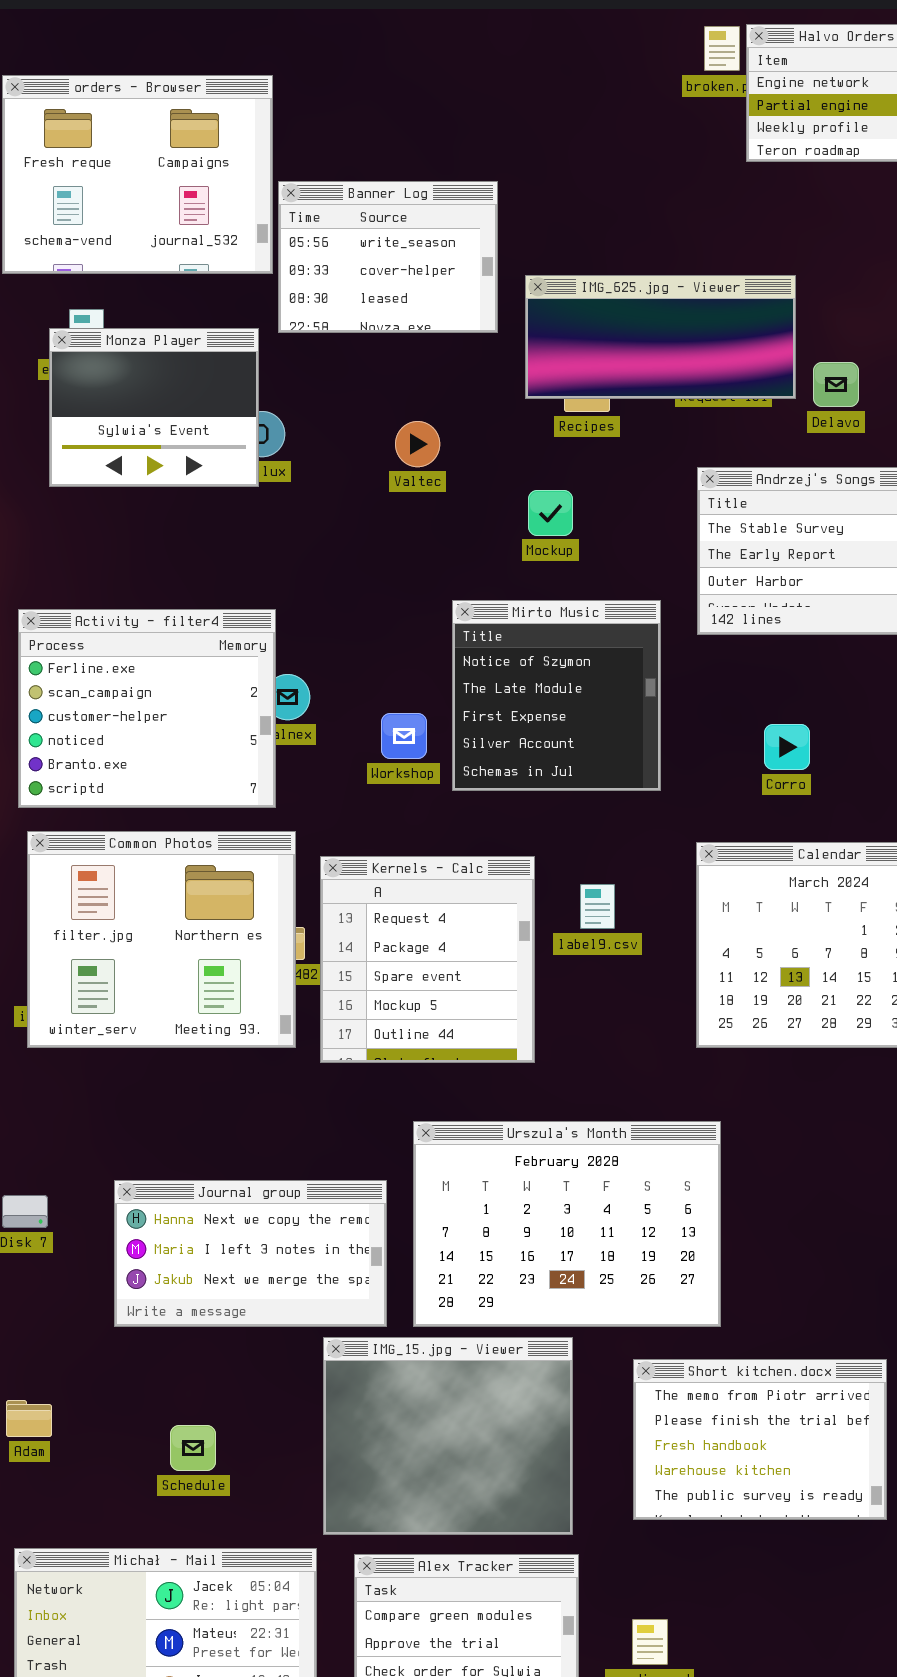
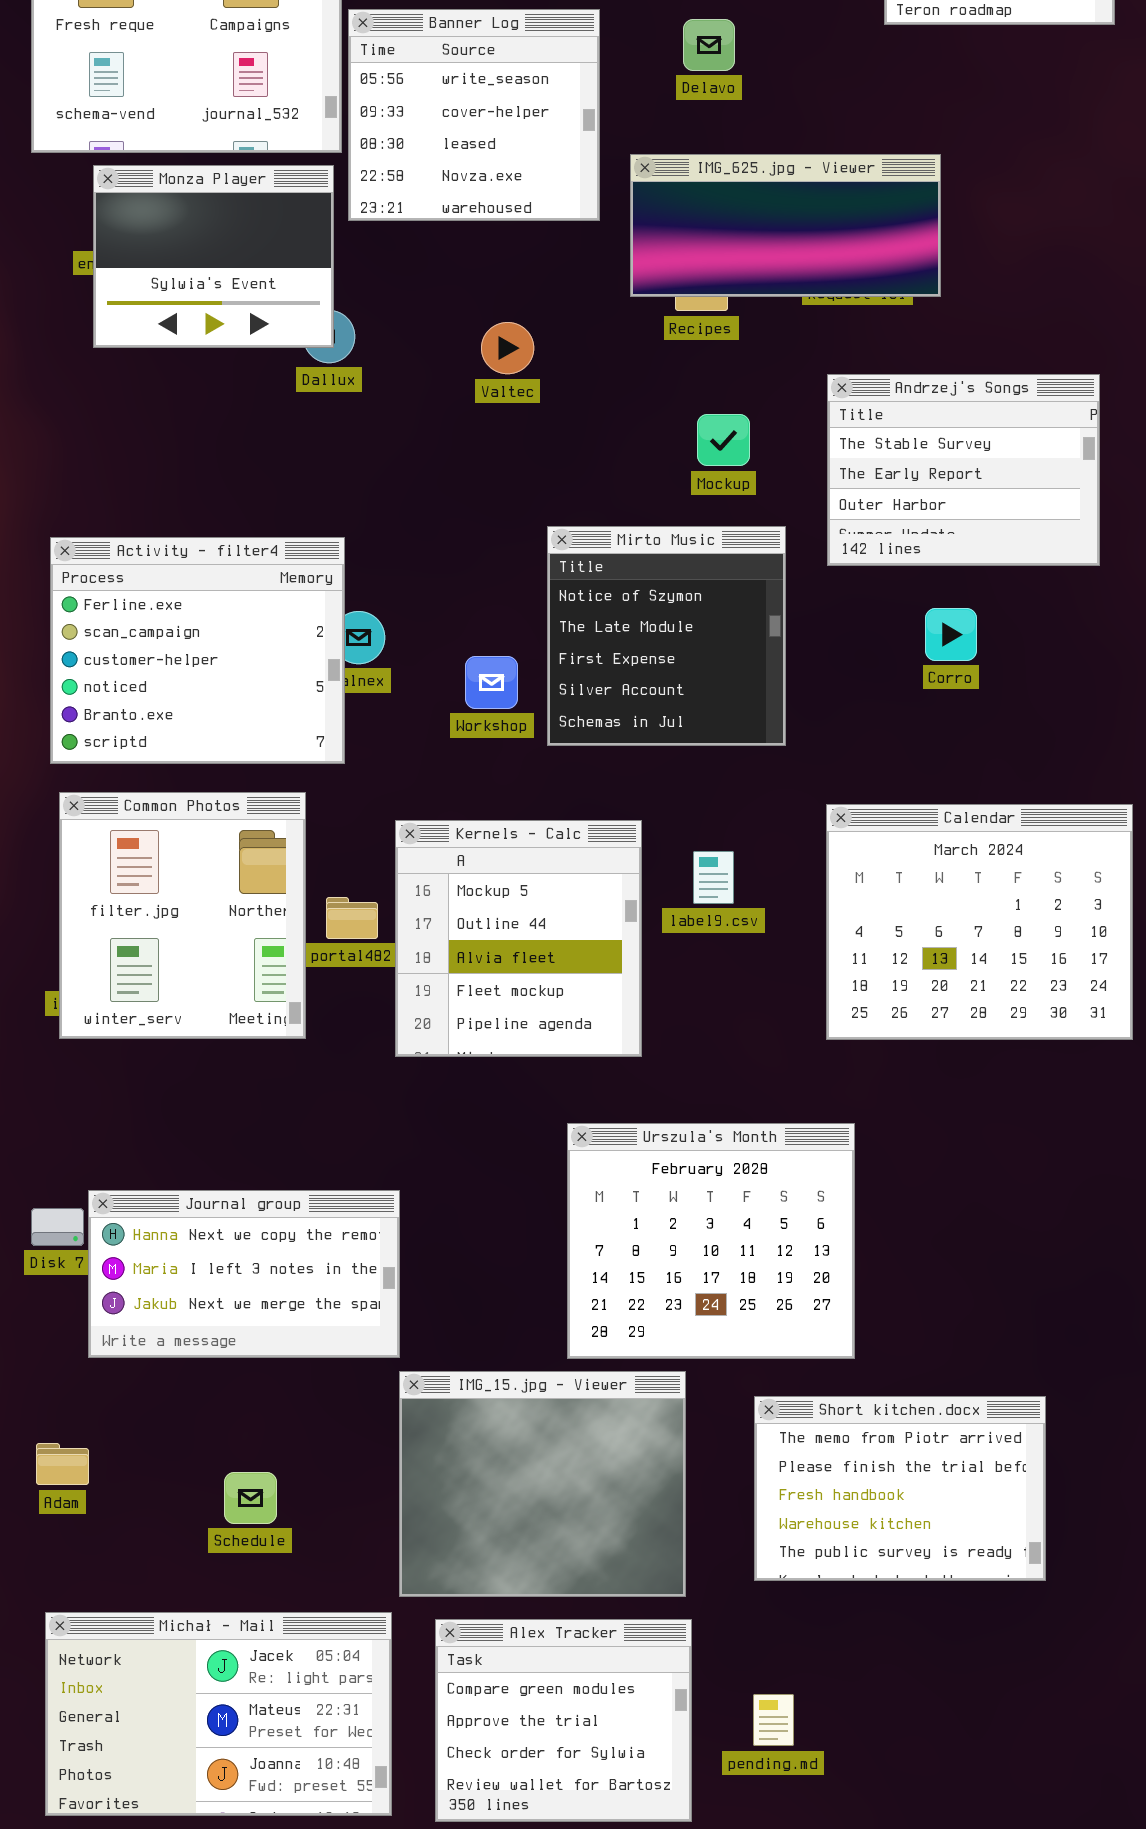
Banner Log: [278,181,498,333] -> [348,9,600,221], resized
Monza Player: [49,328,259,487] -> [93,165,334,348], moved
Delavo: [813,362,859,407] -> [683,19,735,71], moved
Mockup: [528,490,573,536] -> [697,414,750,466], moved
Corro: [764,724,810,770] -> [925,608,977,661], moved
Common Photos: [27,831,296,1048] -> [59,792,306,1039], resized
Kernels - Calc: [320,856,535,1063] -> [395,820,642,1057], scrolled down 3 rows
Urszula's Month: [413,1121,721,1327] -> [567,1123,855,1359], resized
Journal group: [114,1180,387,1327] -> [88,1190,400,1358], moved

